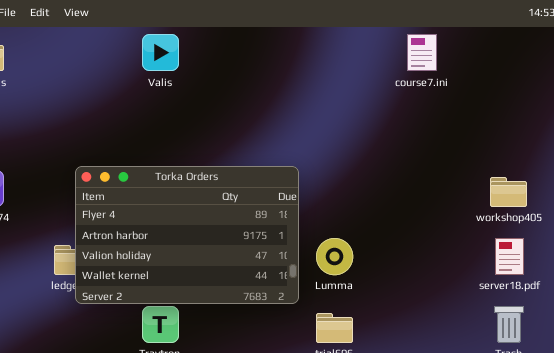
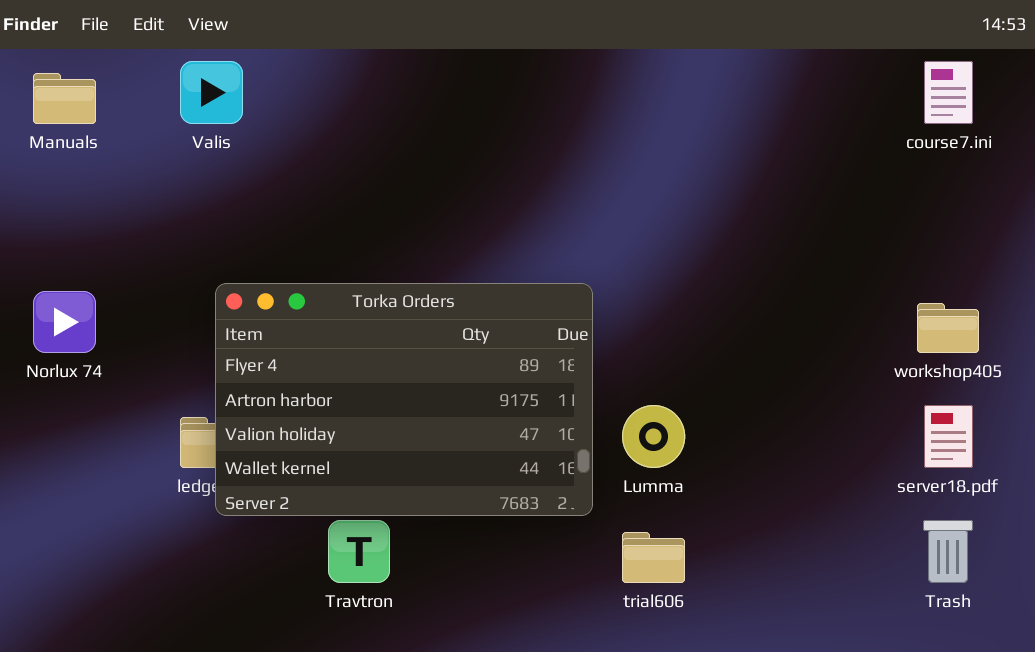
Valis: [142,34,179,71] -> [180,61,243,124], moved
course7.ini: [407,34,437,71] -> [924,61,973,124], moved

